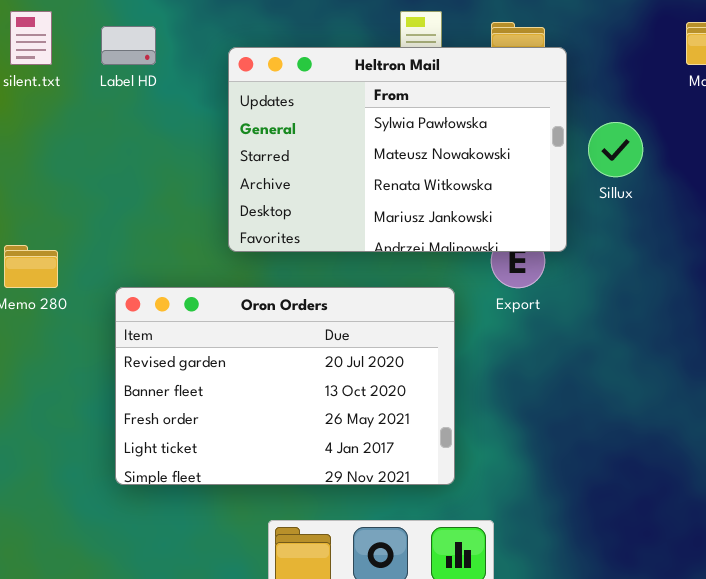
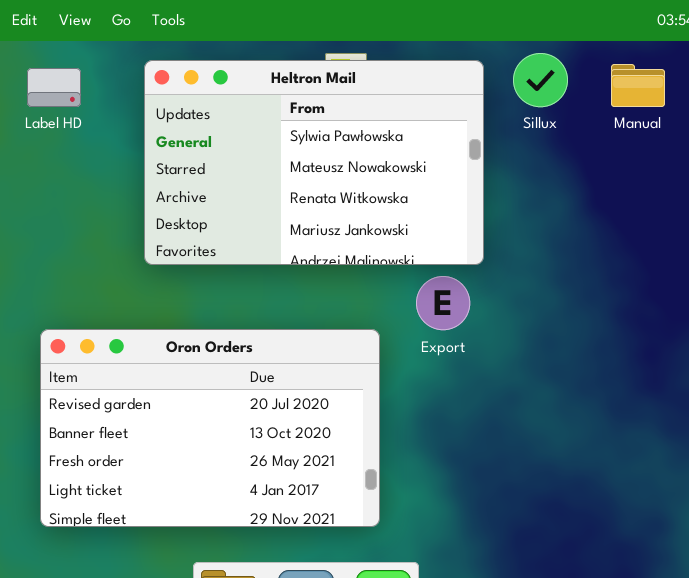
Heltron Mail: [228,47,567,252] -> [144,60,484,265], moved
Sillux: [588,122,643,177] -> [513,53,568,107], moved

